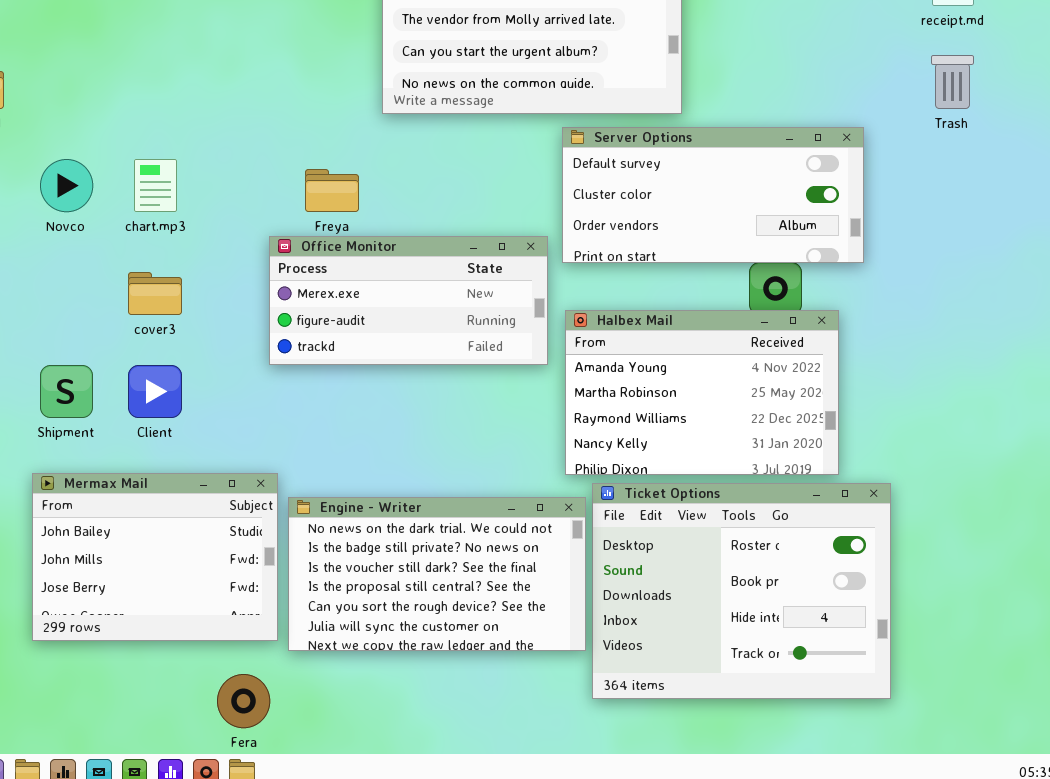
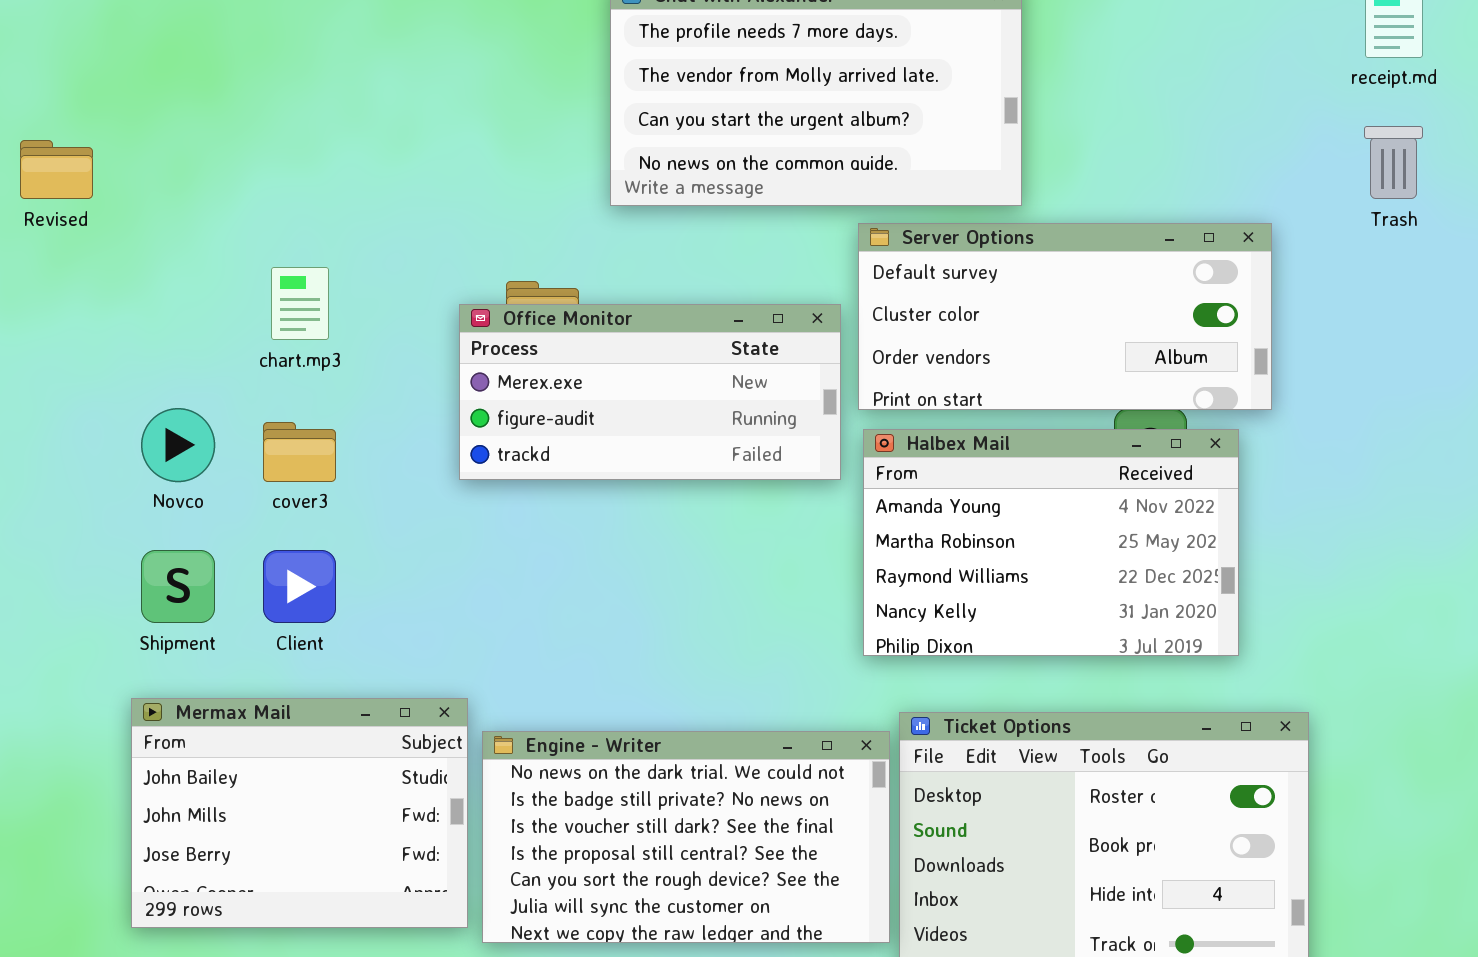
Novco: [40,159,93,212] -> [141,408,215,482], moved
Office Monitor: [269,236,548,365] -> [459,304,841,480], moved
Halbex Mail: [565,310,839,475] -> [863,429,1239,656], moved

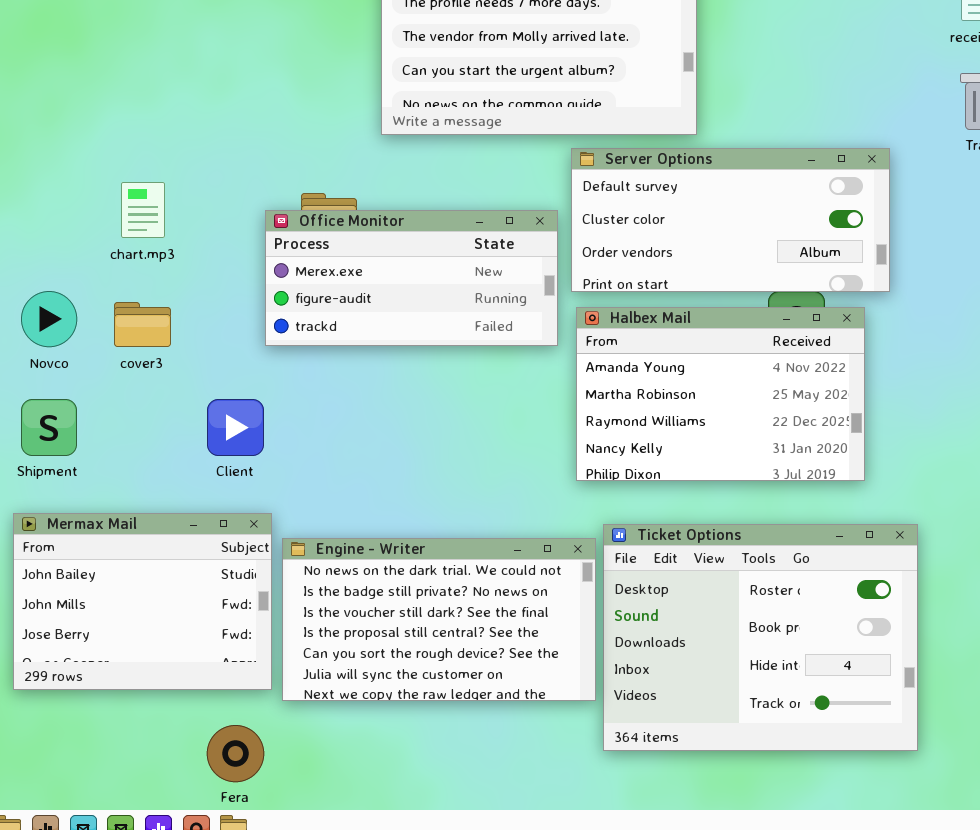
Client: [263,550,336,623] -> [207,399,264,456], moved

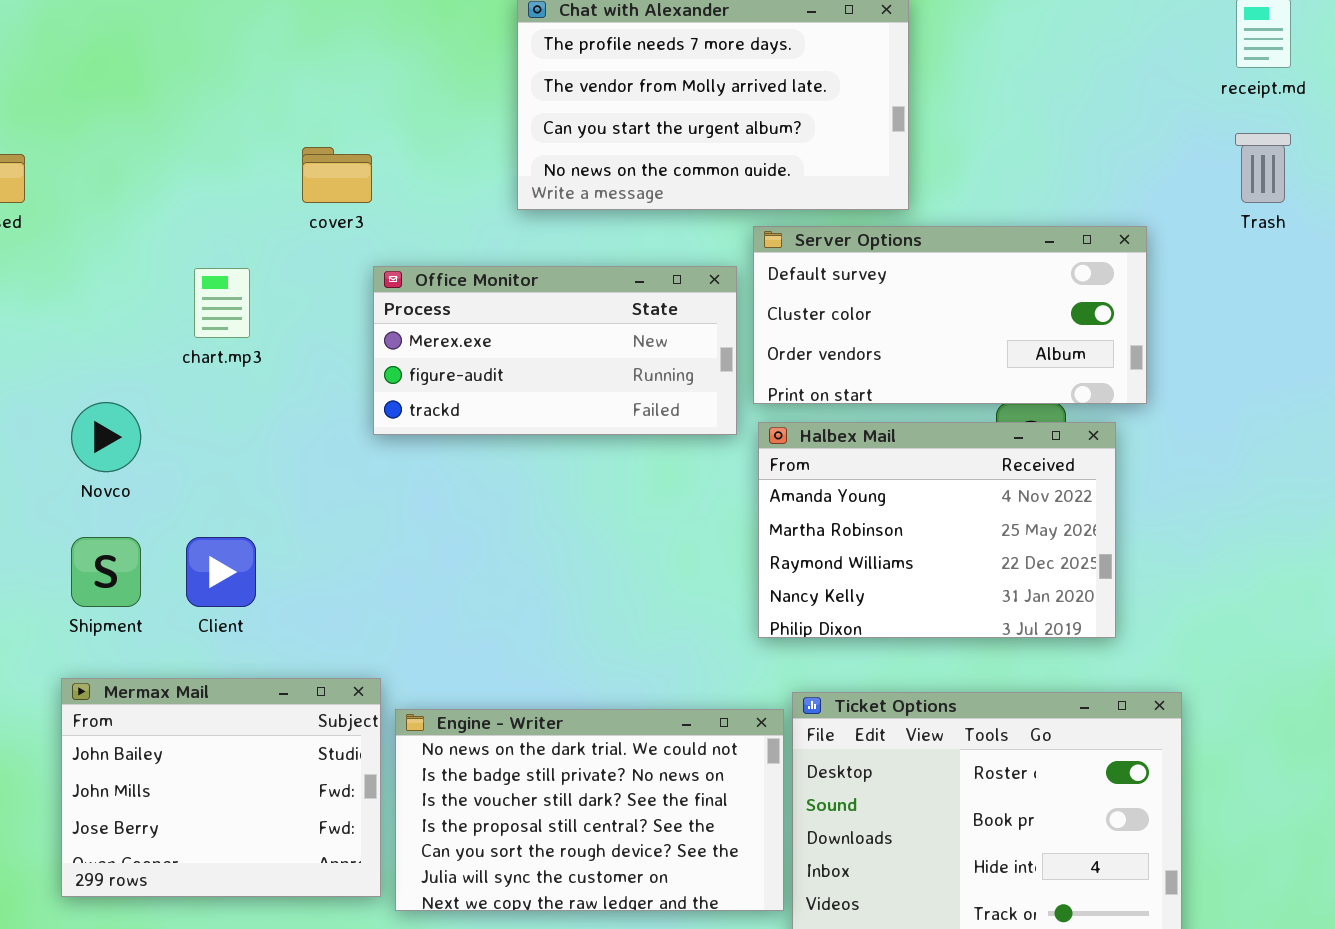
Office Monitor: [265,210,558,346] -> [373,266,737,435], moved
cover3: [114,302,171,347] -> [302,147,372,203], moved
Client: [207,399,264,456] -> [186,537,256,607], moved

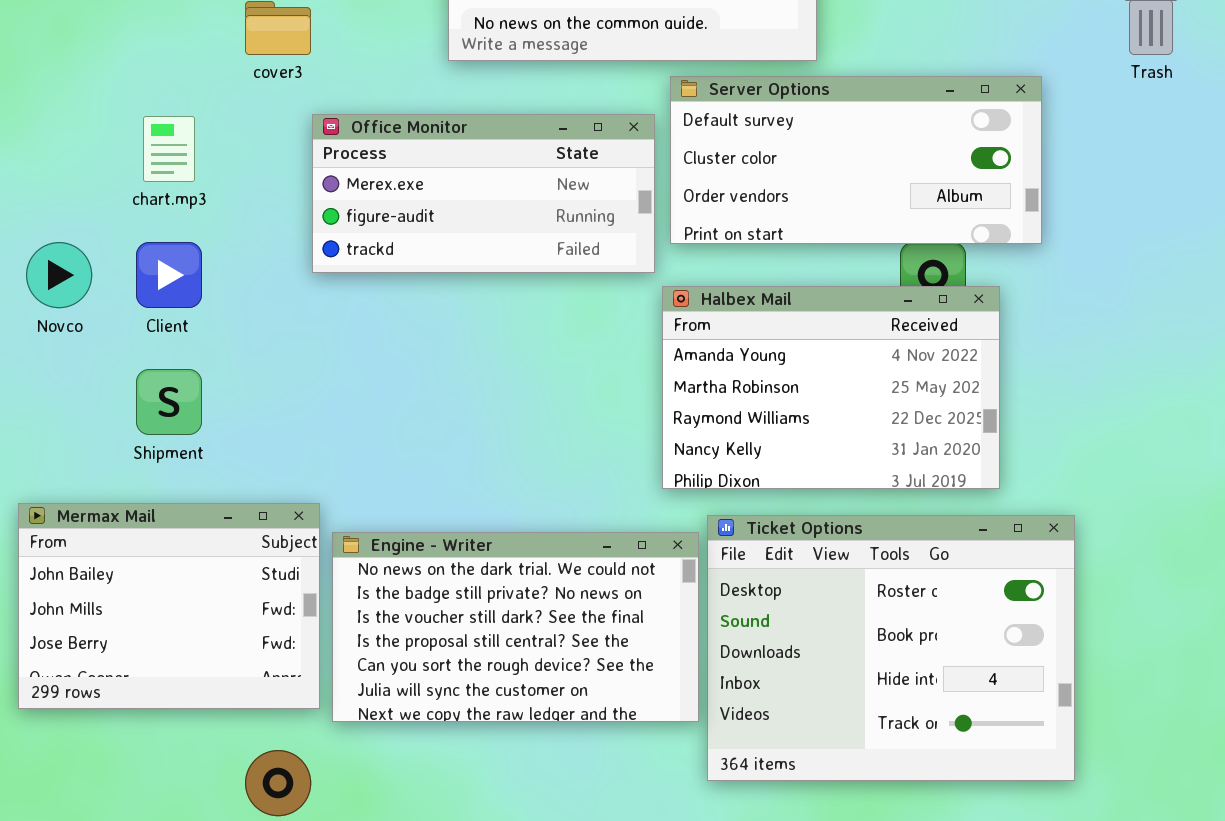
Halbex Mail: [758,422,1116,638] -> [662,286,1000,489], moved
Shipment: [71,537,141,607] -> [136,369,202,435], moved
Client: [186,537,256,607] -> [136,242,202,308], moved

